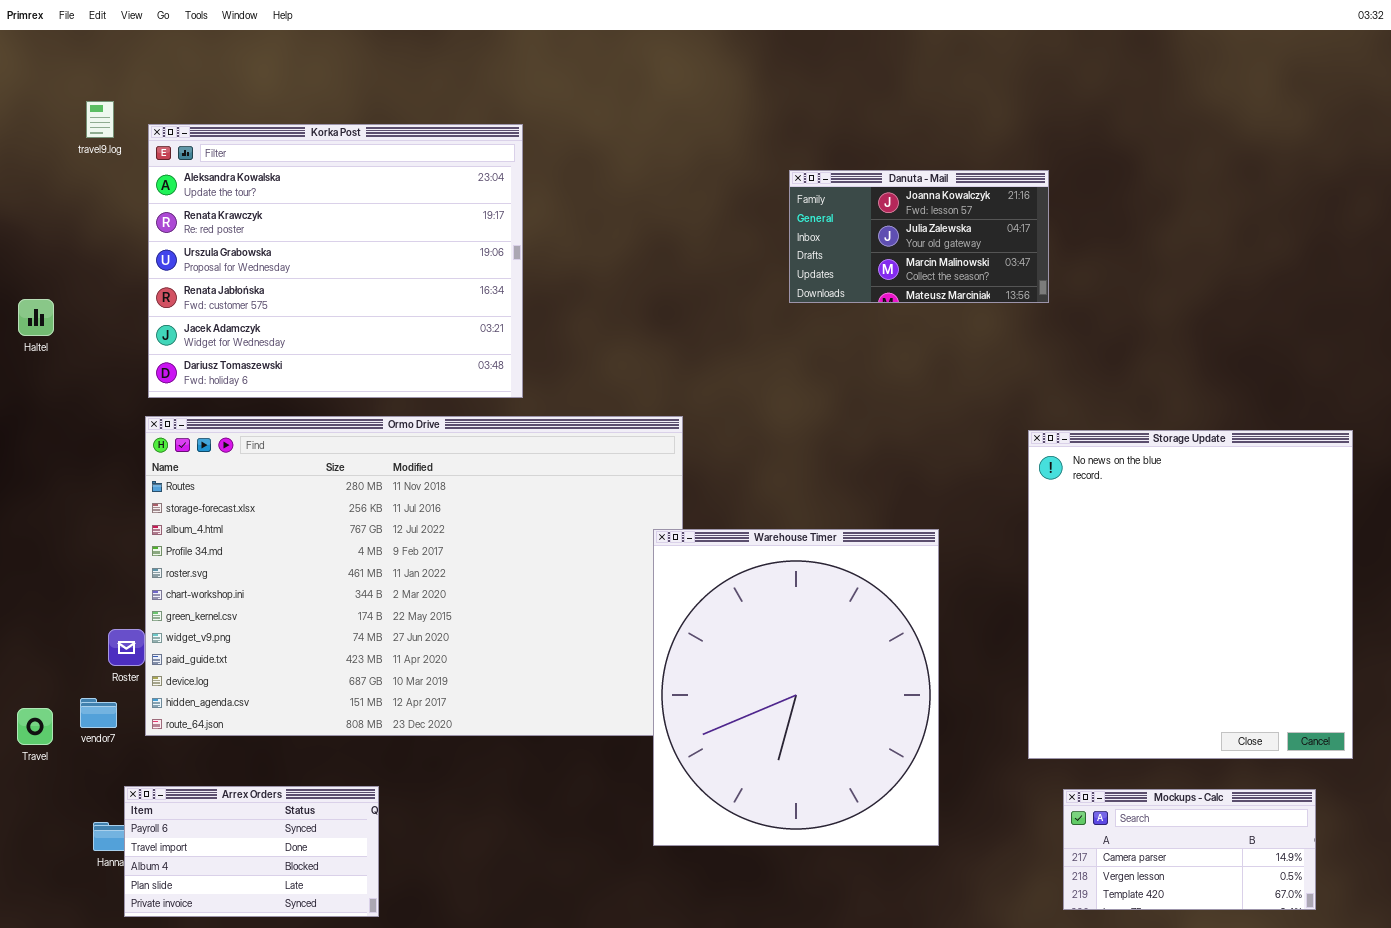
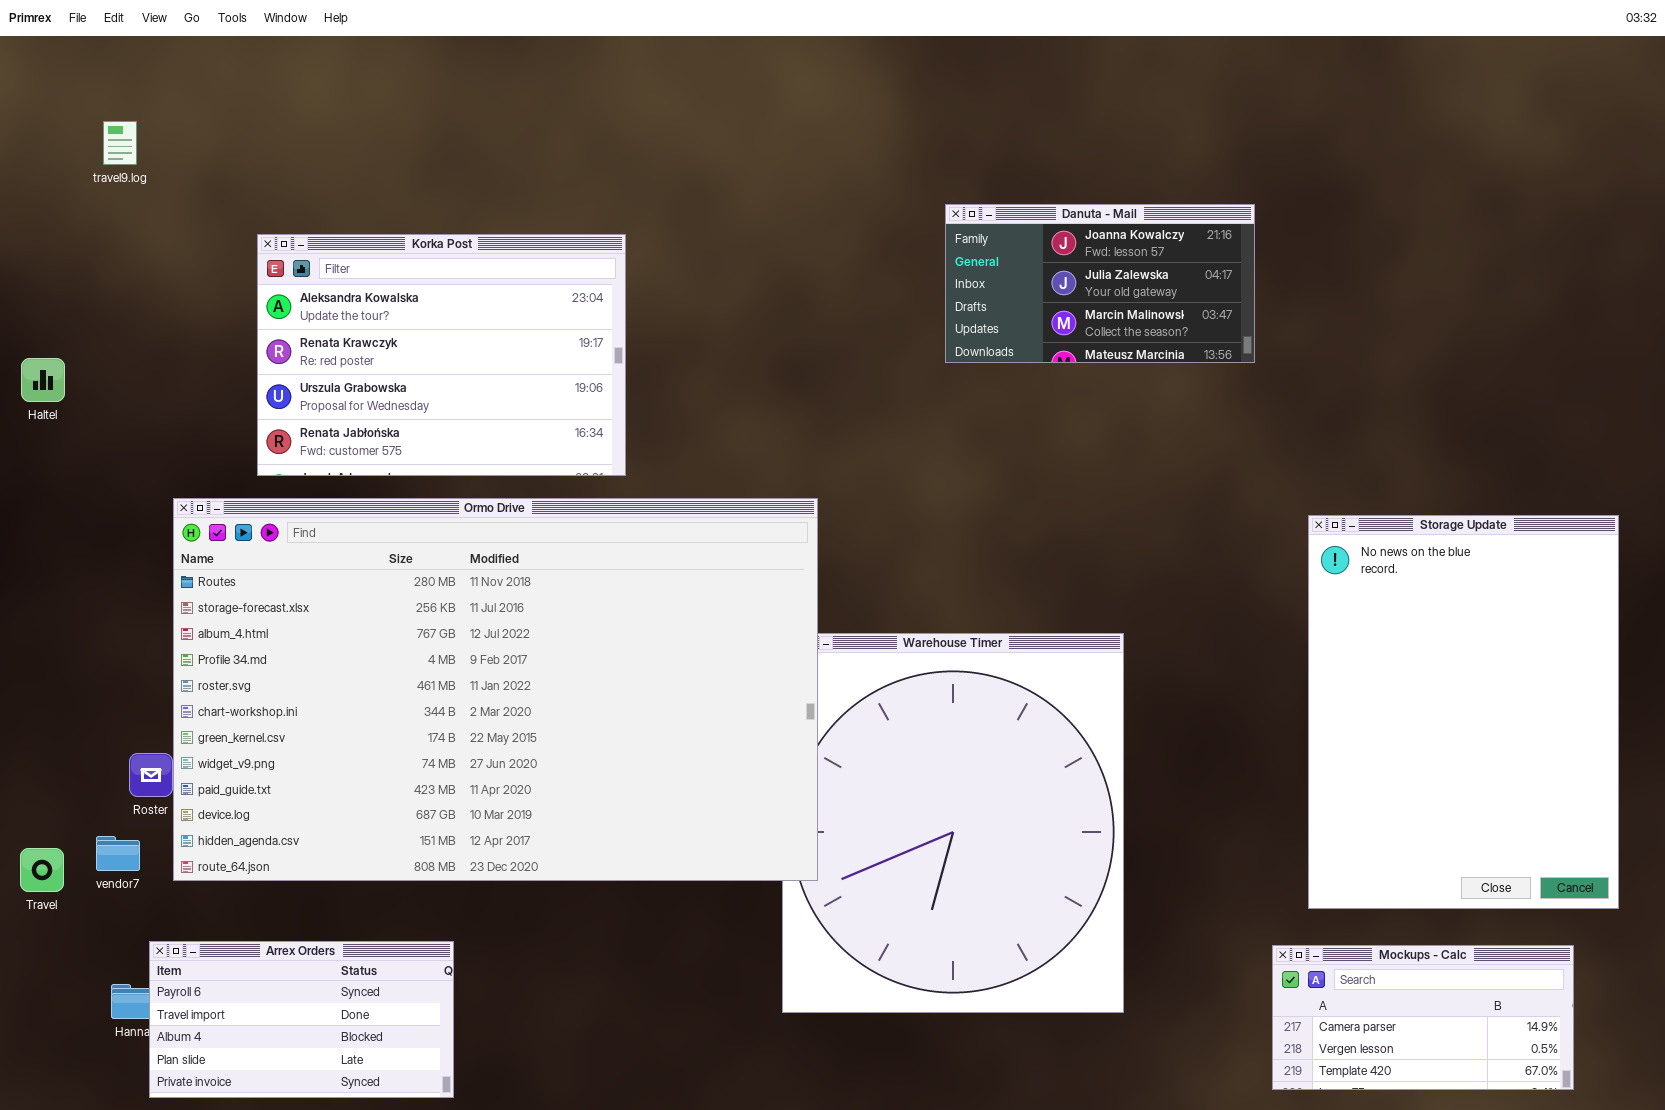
Korka Post: [148,124,523,398] -> [257,234,626,476], resized
Ormo Drive: [145,416,683,736] -> [173,498,818,881], raised
Storage Update: [1028,430,1353,759] -> [1308,515,1619,909], resized

